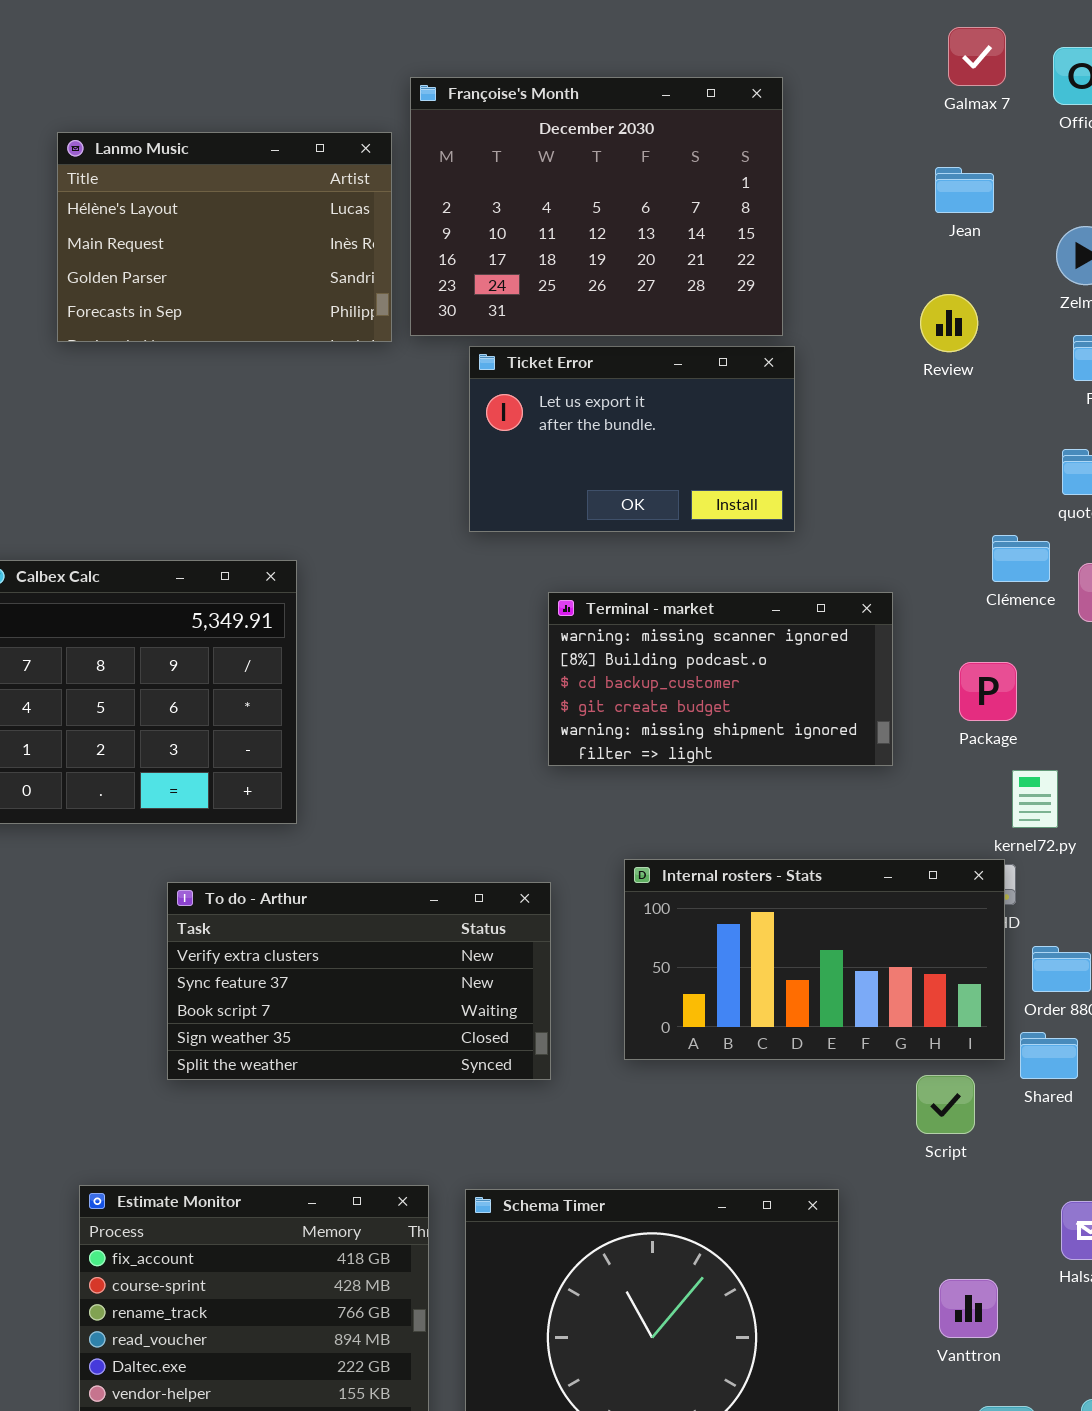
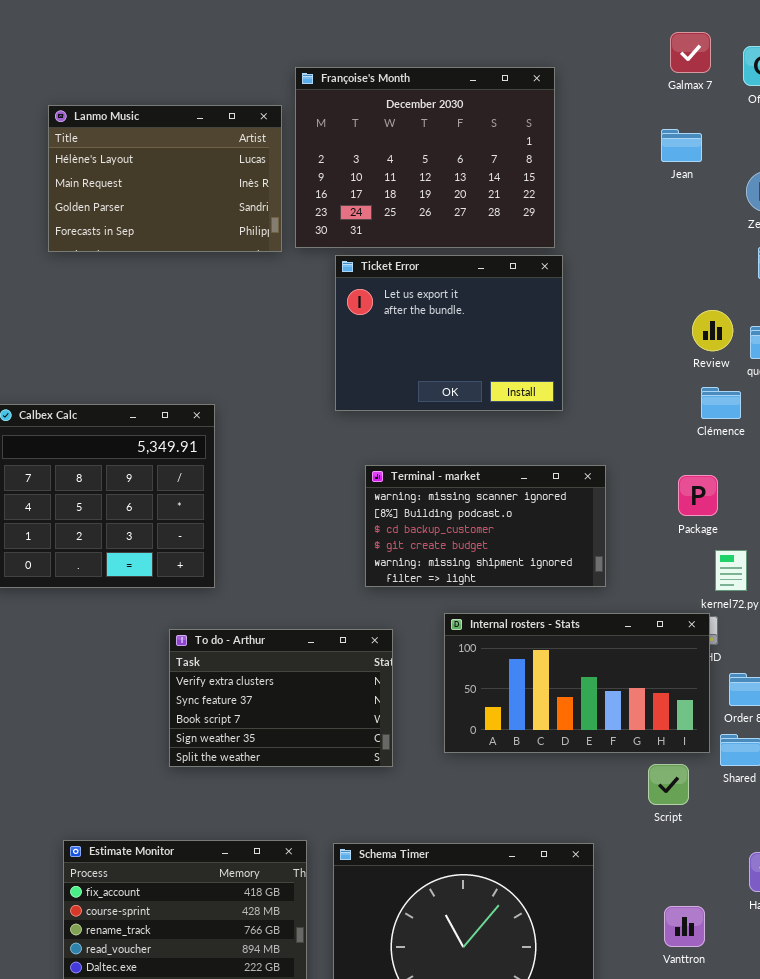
Review: [920,294,978,352] -> [692,310,733,351], moved
Ticket Error: [469,346,795,532] -> [335,255,563,411], resized
Terminal - market: [548,592,893,766] -> [365,465,606,587], moved
To do - Arthur: [167,882,551,1080] -> [169,629,393,767], resized

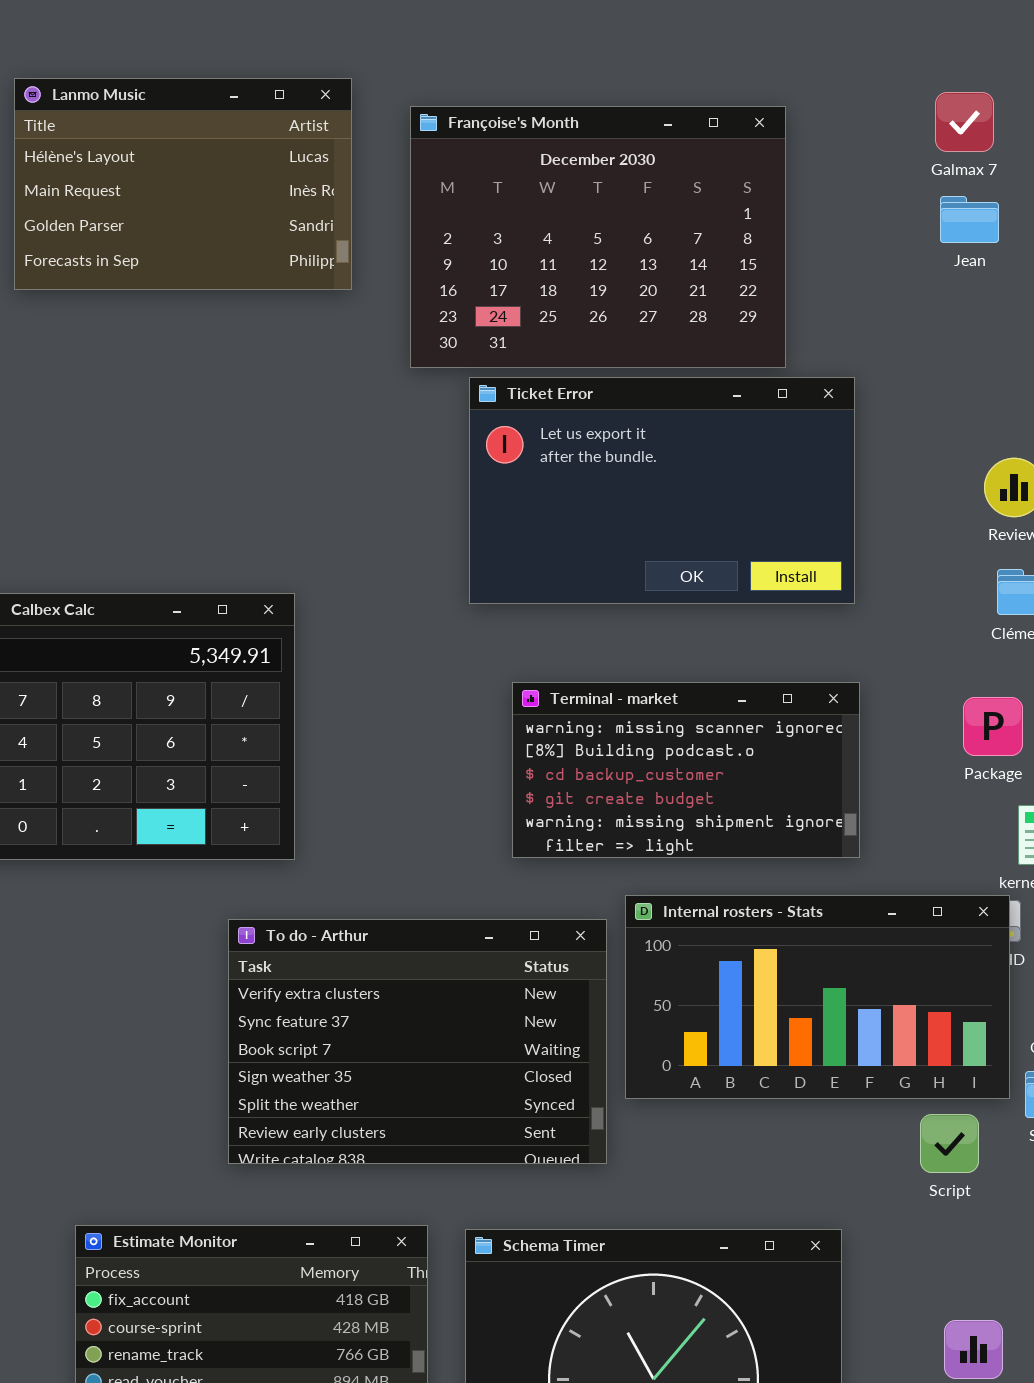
Galmax 7: [670,32,711,73] -> [935,92,994,152], moved
Lanmo Music: [48,105,282,252] -> [14,78,352,290], moved
Ticket Error: [335,255,563,411] -> [469,377,855,604], resized
To do - Arthur: [169,629,393,767] -> [228,919,607,1164], resized

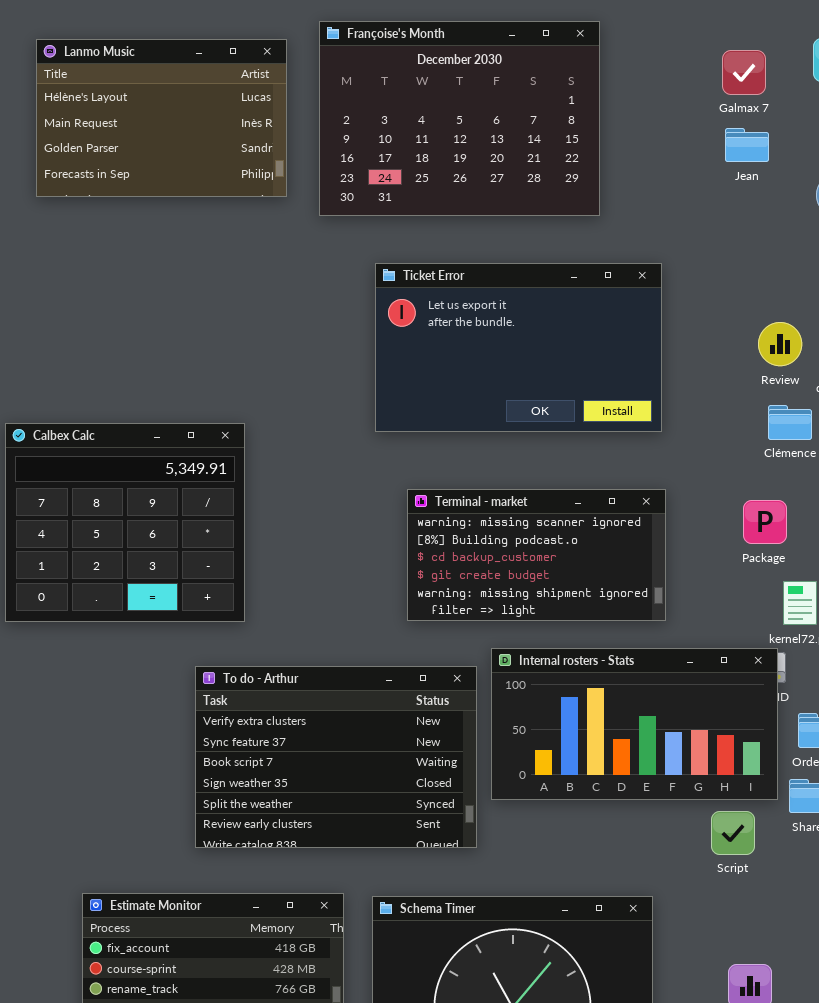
Françoise's Month: [410,106,786,368] -> [319,21,600,216], moved

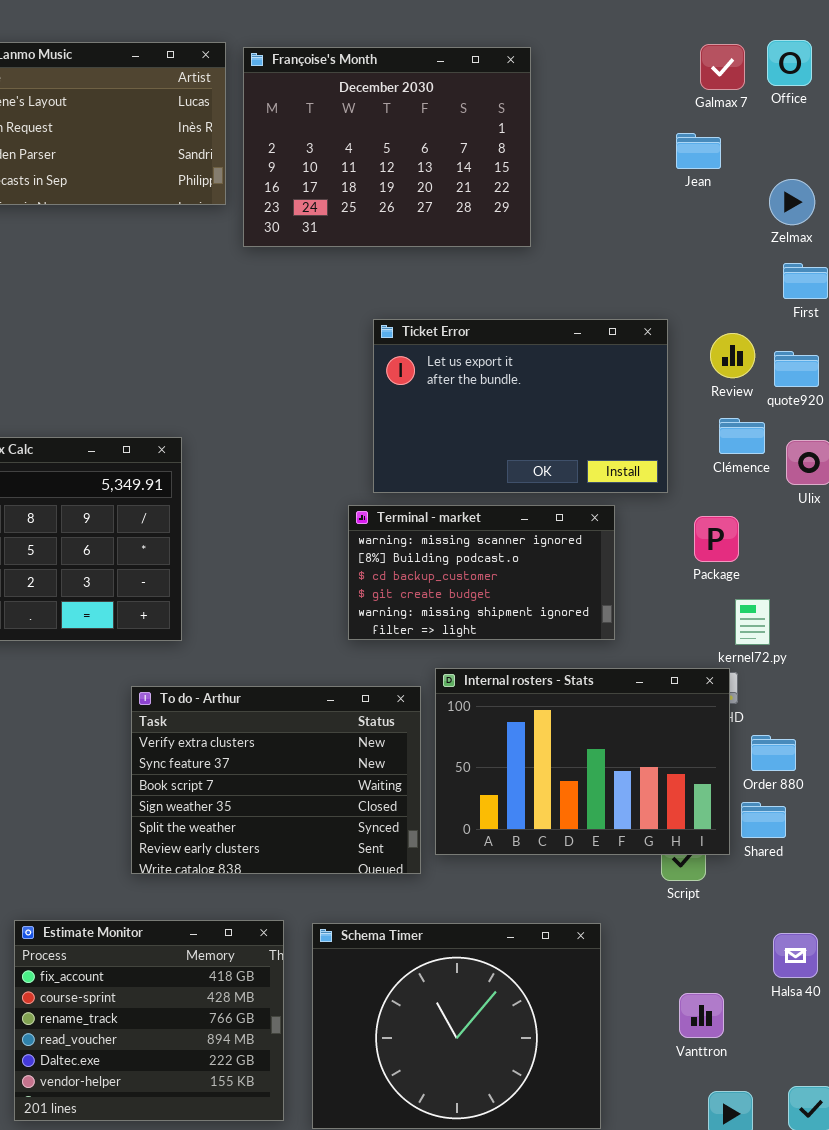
Françoise's Month: [319,21,600,216] -> [243,47,531,247], moved
Galmax 7: [722,50,766,95] -> [700,44,745,90], moved
Ticket Error: [375,263,662,432] -> [373,319,668,493], moved
Internal rosters - Stats: [491,648,778,800] -> [435,668,730,855], resized

